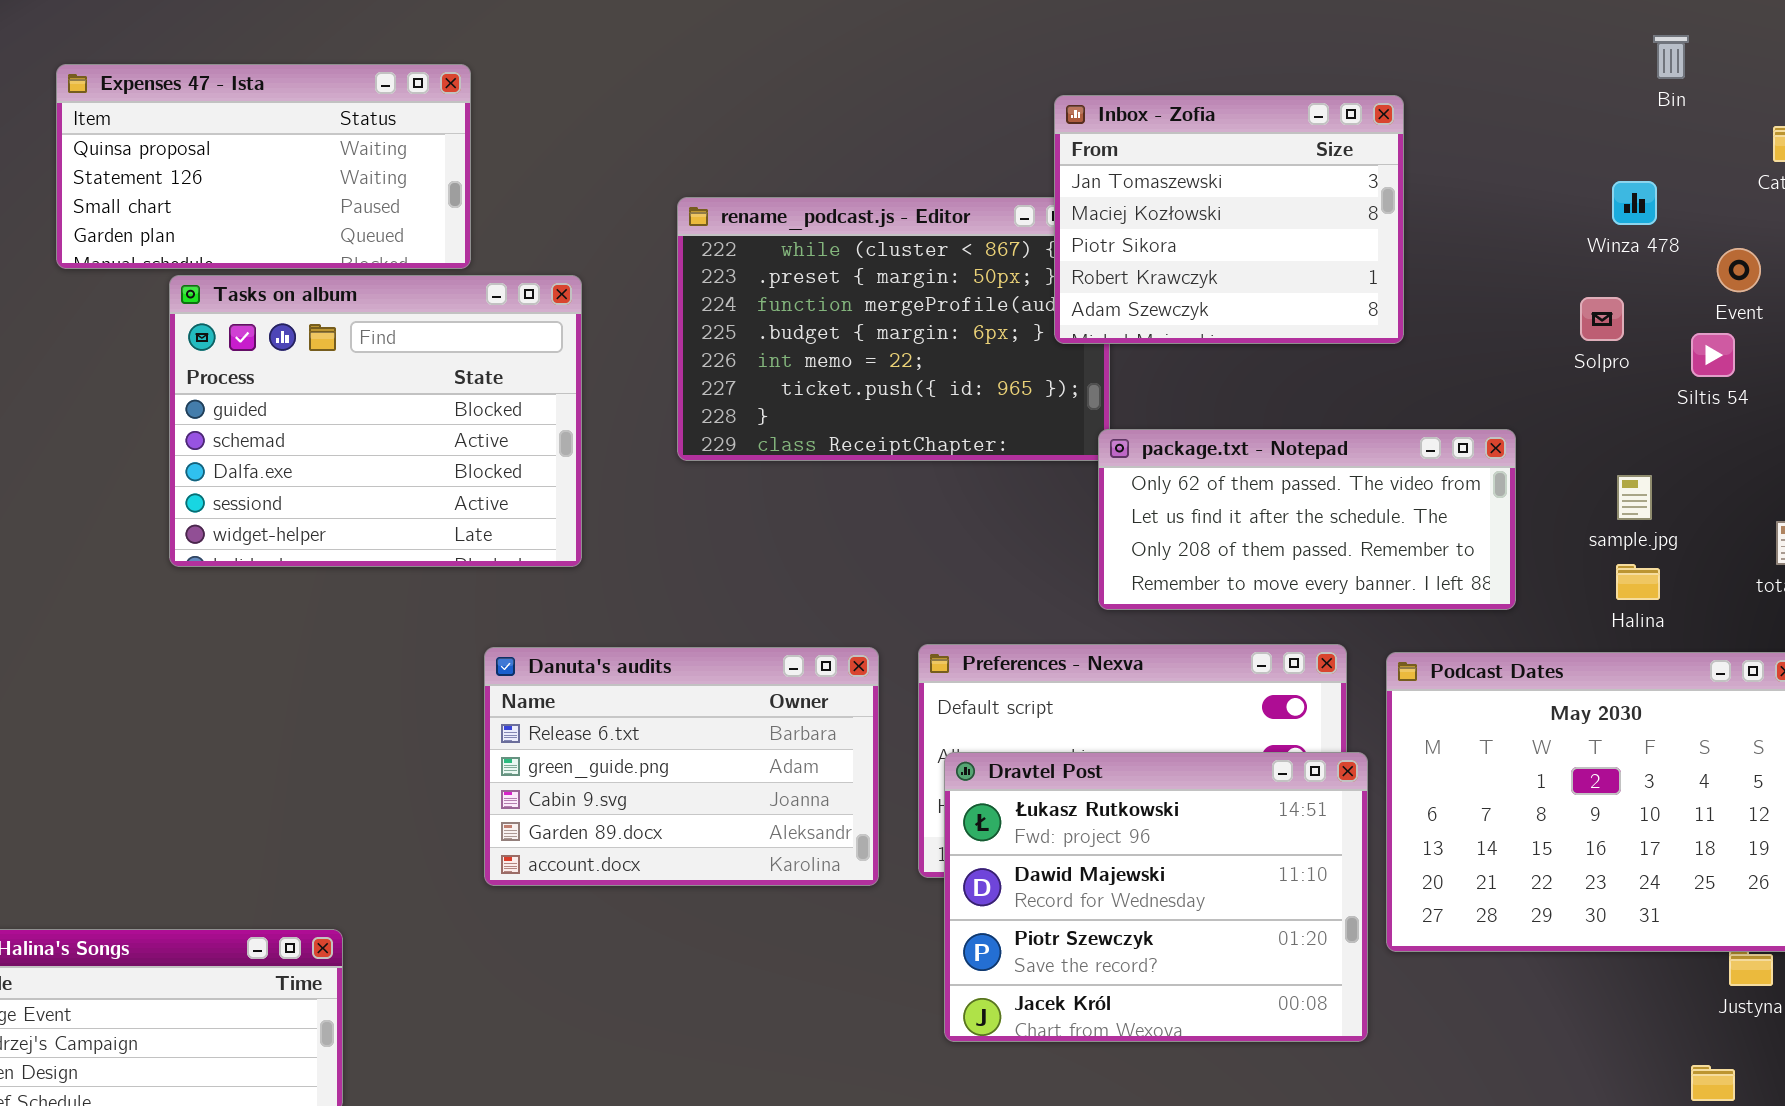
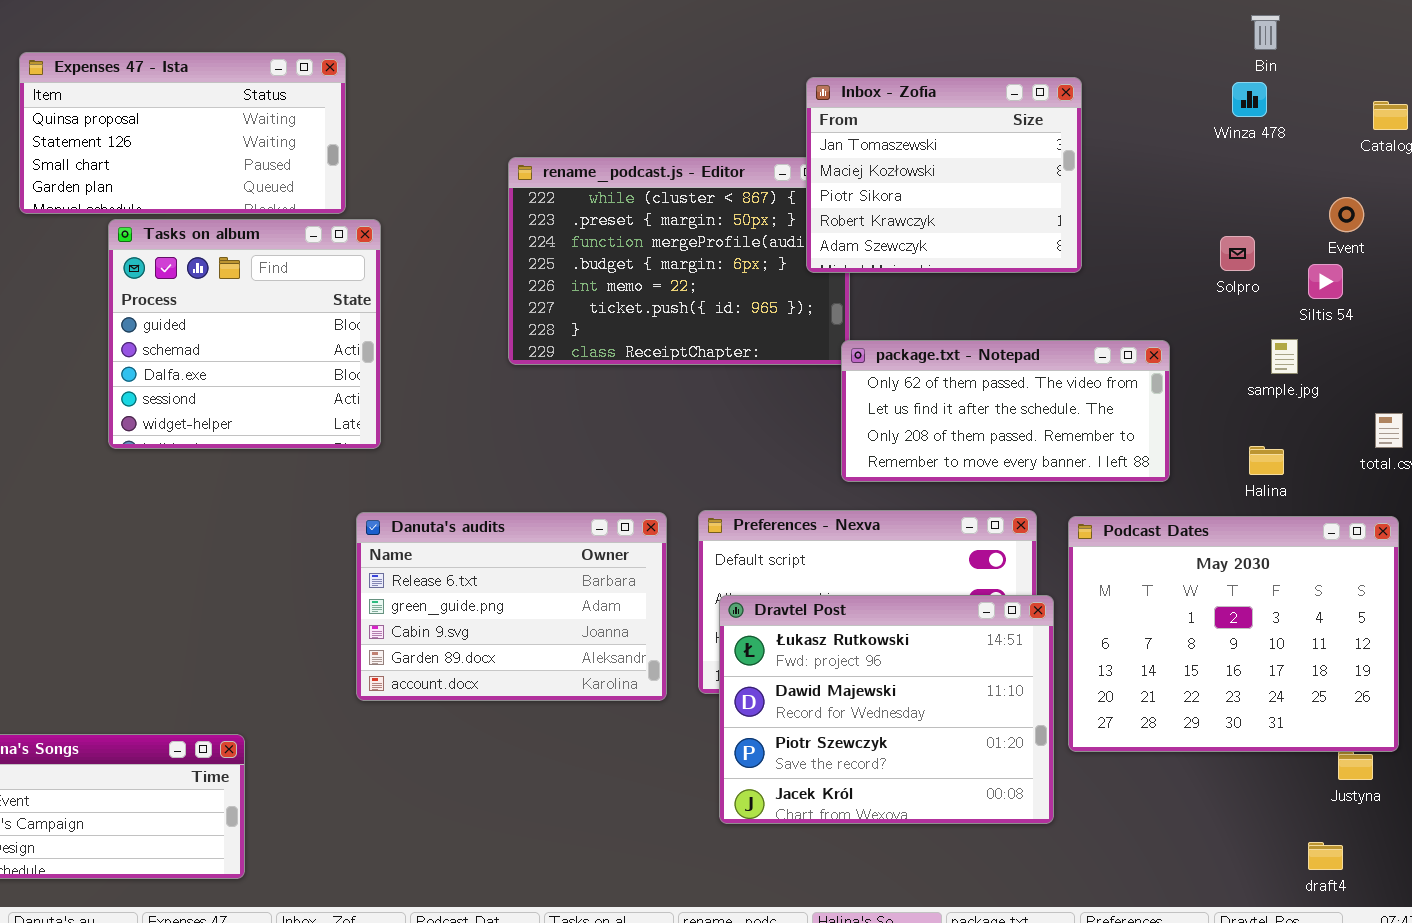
Bin: [1653,35,1689,79] -> [1251,15,1280,50], moved
Winza 478: [1612,181,1657,225] -> [1232,82,1267,117], moved
Tasks on album: [169,275,582,567] -> [108,219,381,449], resized
sample.jpg: [1617,475,1652,520] -> [1271,339,1298,374], moved

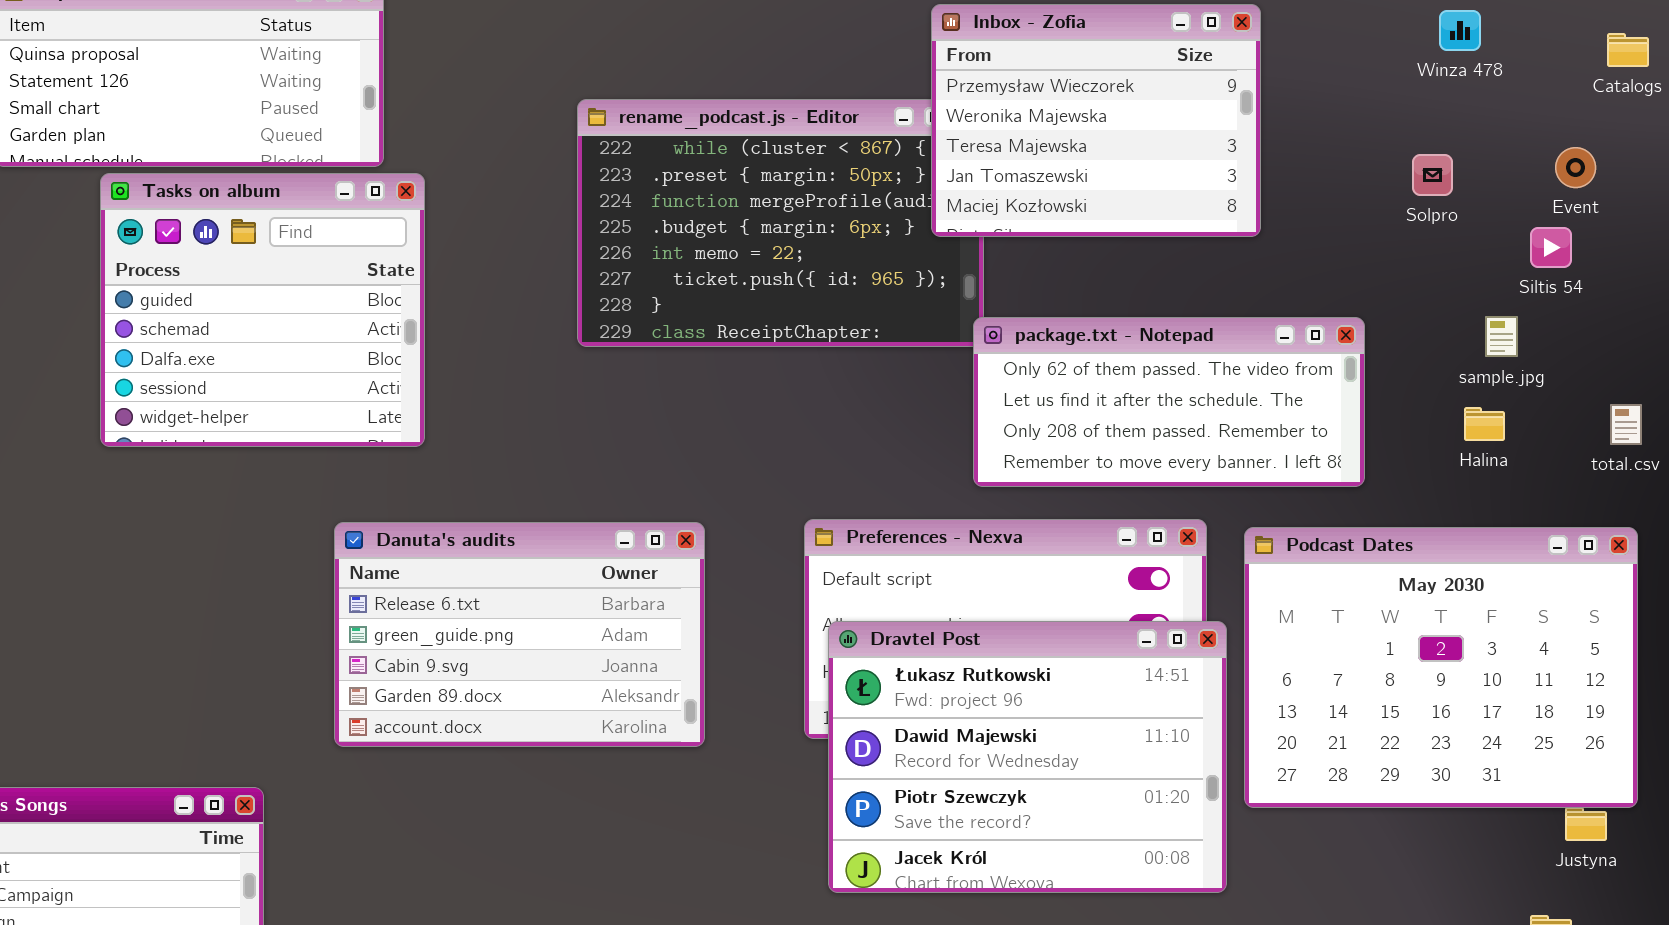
Inbox - Zofia: [806,77,1082,273] -> [931,4,1261,237], scrolled up 3 rows
Solpro: [1220,236,1255,271] -> [1412,154,1453,196], moved
Halina: [1249,446,1284,475] -> [1464,407,1505,441], moved
Danuta's audits: [356,512,667,701] -> [334,522,705,747], moved

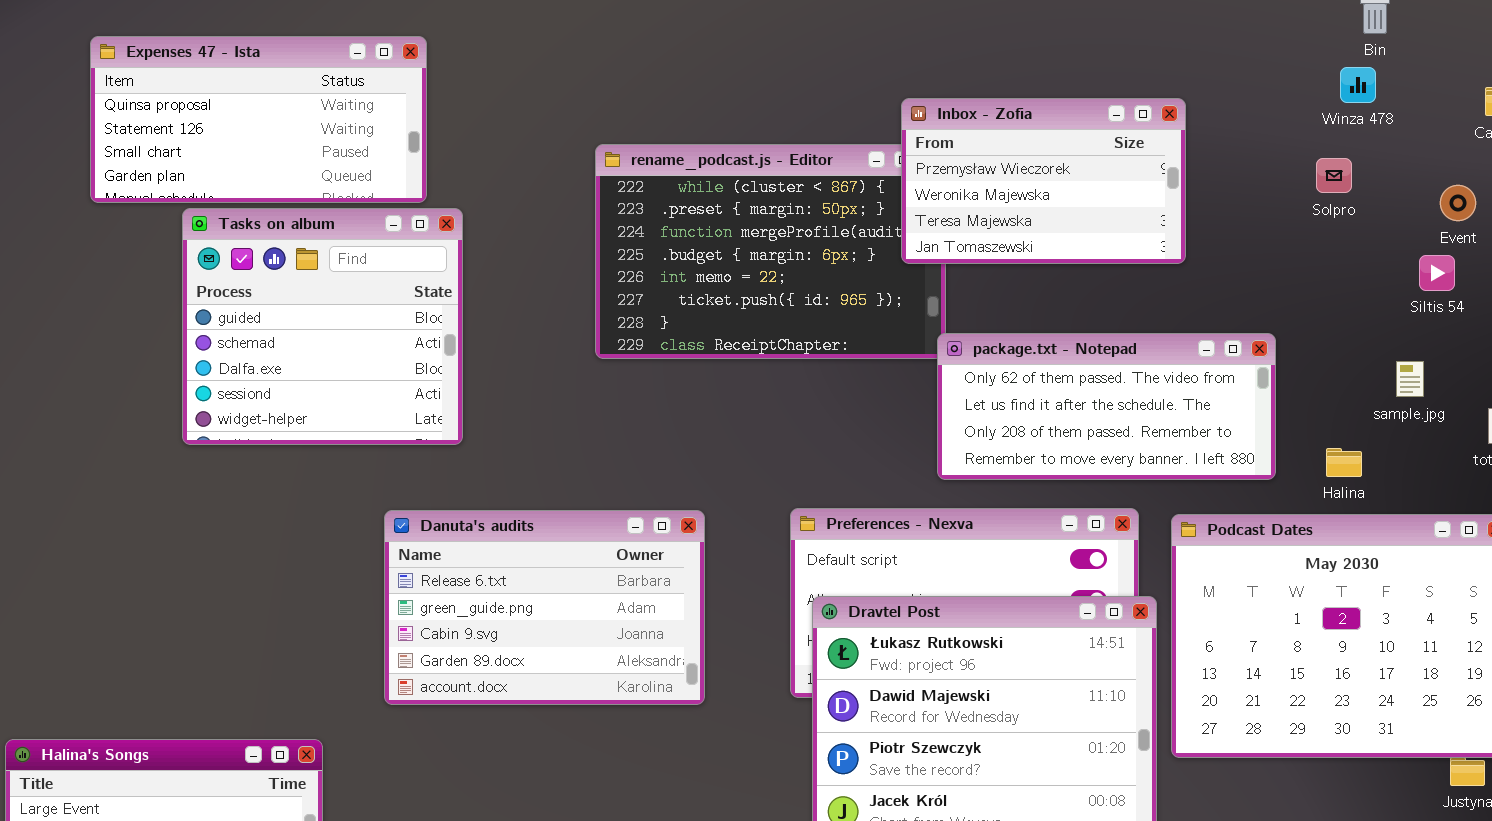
Inbox - Zofia: [931,4,1261,237] -> [901,98,1186,264], resized
Solpro: [1412,154,1453,196] -> [1316,158,1352,193], moved
sample.jpg: [1485,316,1518,357] -> [1396,361,1424,397], moved
Halina: [1464,407,1505,441] -> [1326,448,1362,477], moved

